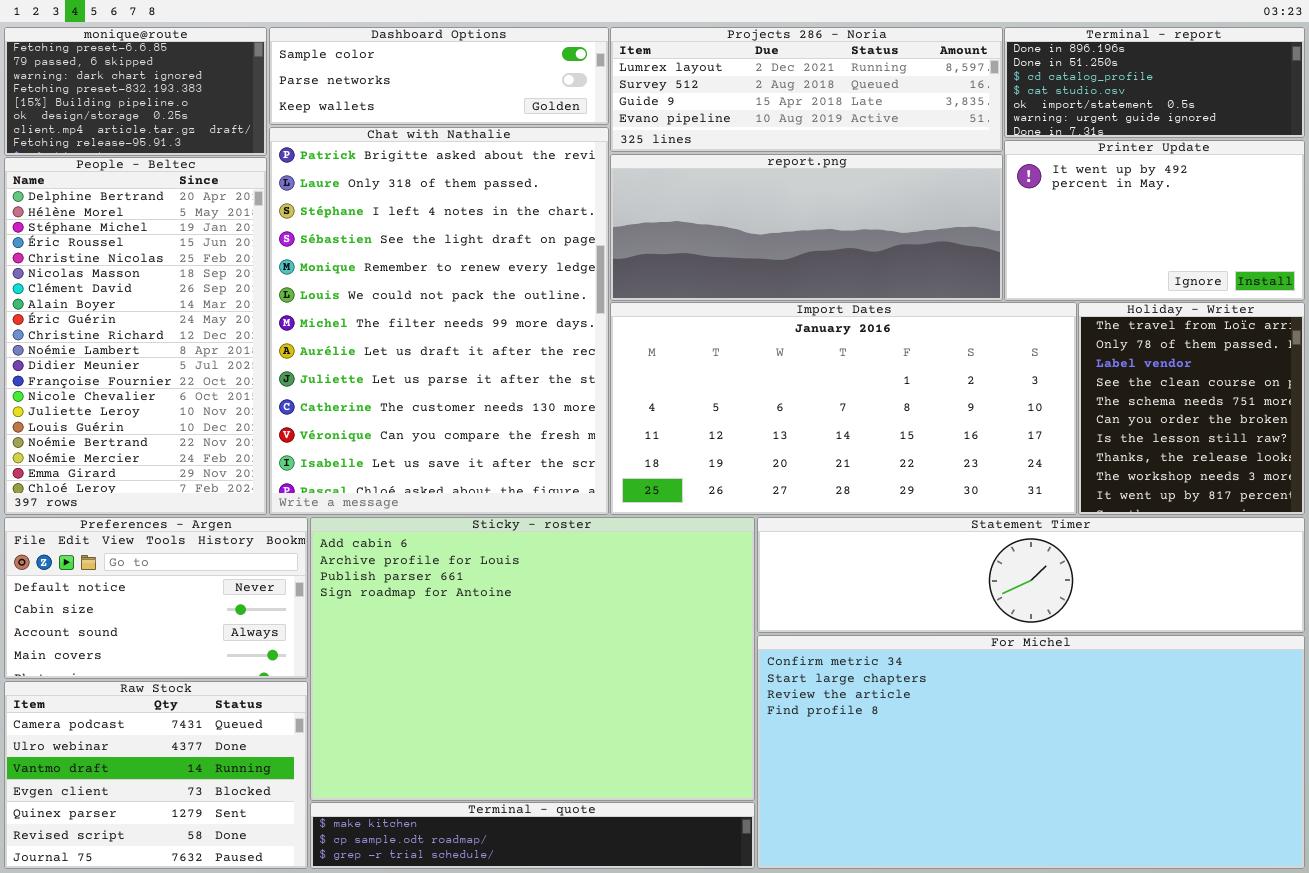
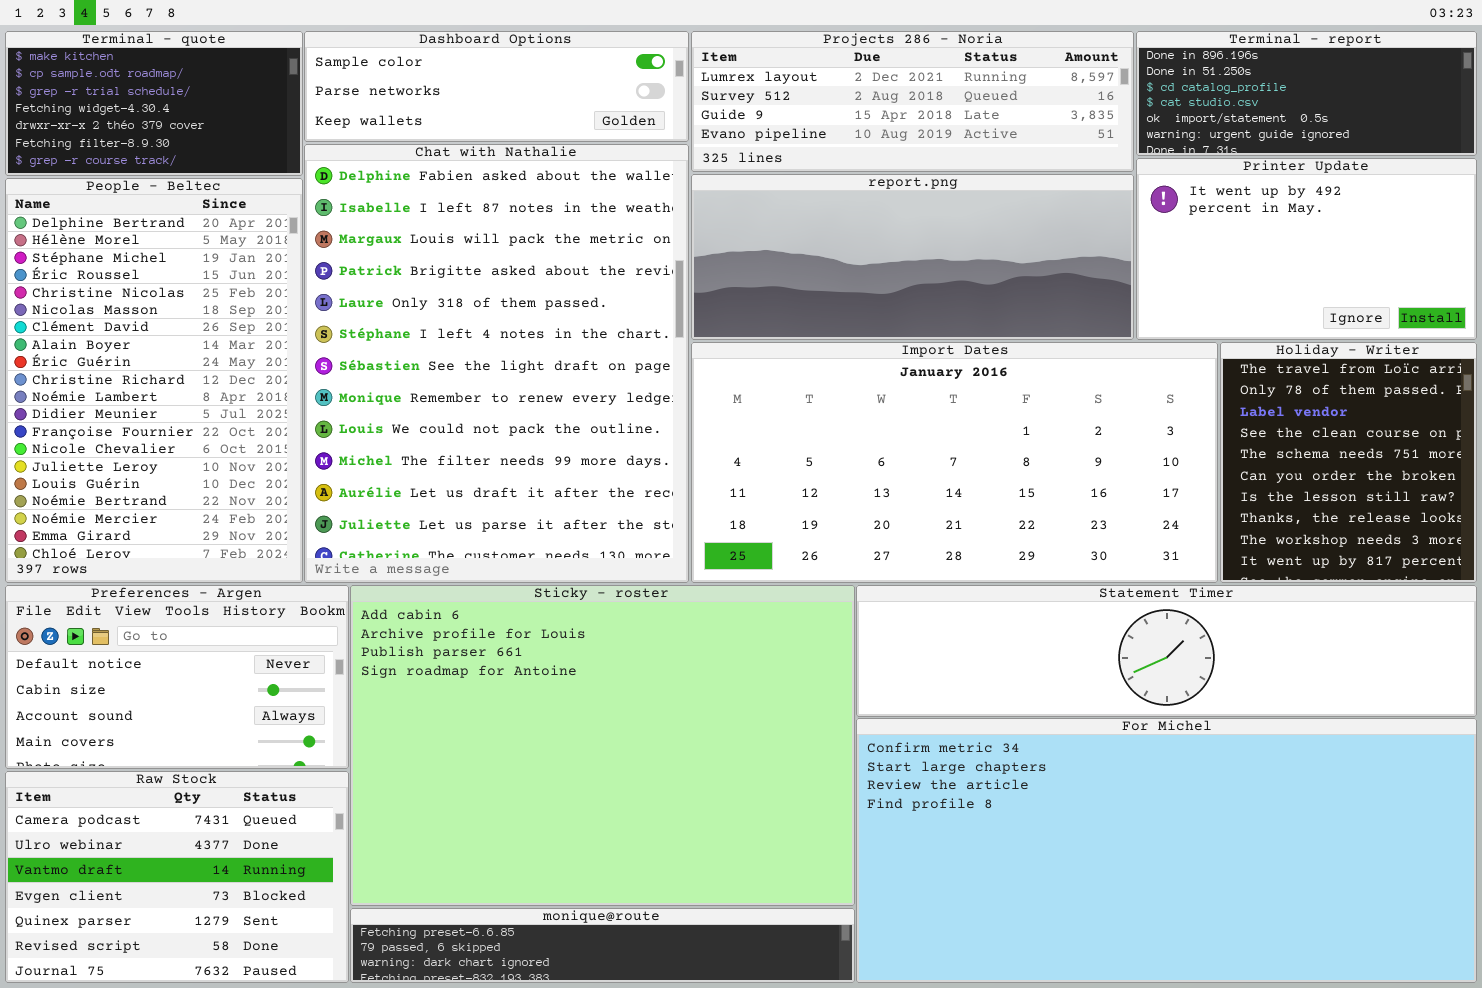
monique@route: [4,27,267,156] -> [350,908,855,983], moved, resized
Chat with Nathalie: [269,127,609,515] -> [304,144,689,583], scrolled up 3 rows
Terminal - quote: [310,802,755,869] -> [5,31,303,176], moved, resized

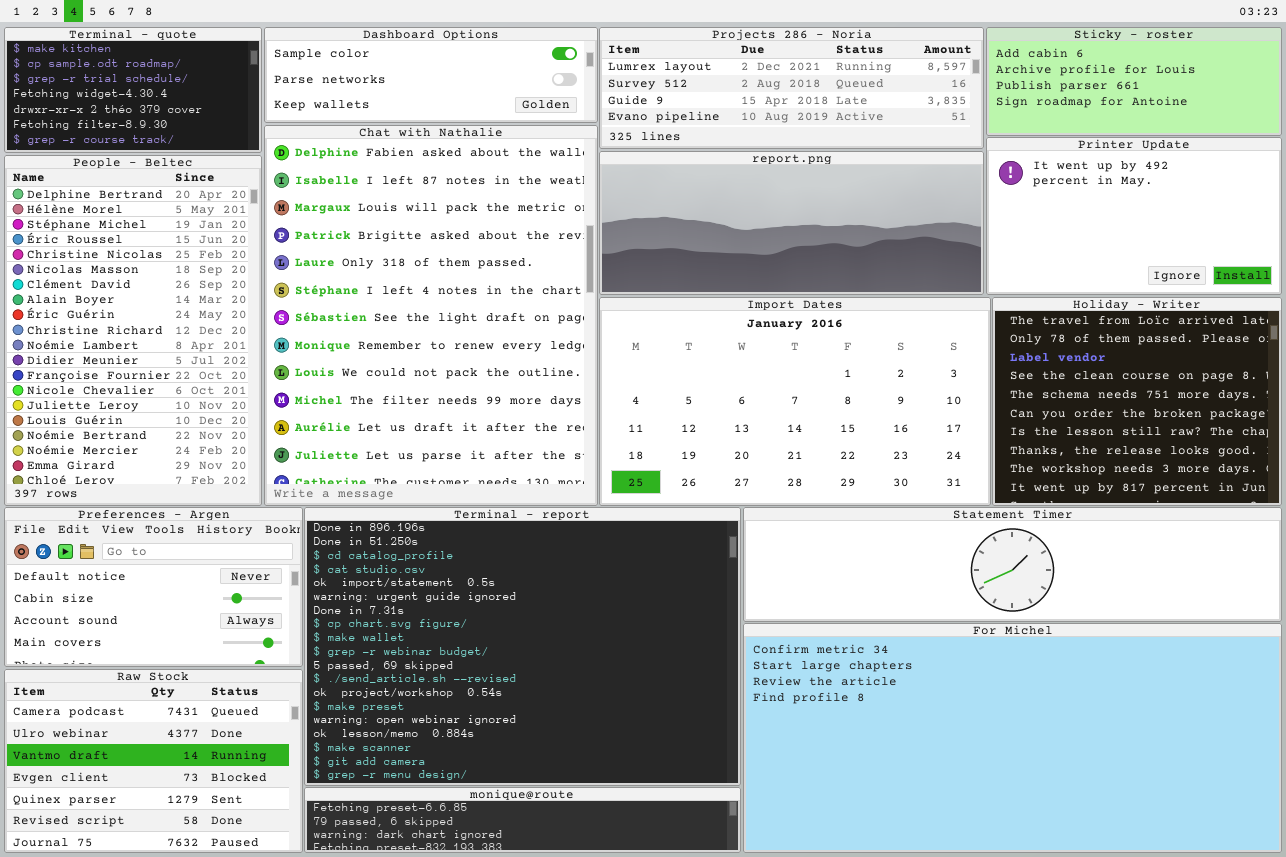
Terminal - report: [1136,31,1477,156] -> [304,507,741,786], moved, resized
Import Dates: [691,342,1218,583] -> [599,297,991,506], resized
Holiday - Writer: [1220,342,1477,583] -> [992,297,1282,506], resized
Sticky - roster: [350,585,855,906] -> [986,27,1282,136], moved, resized

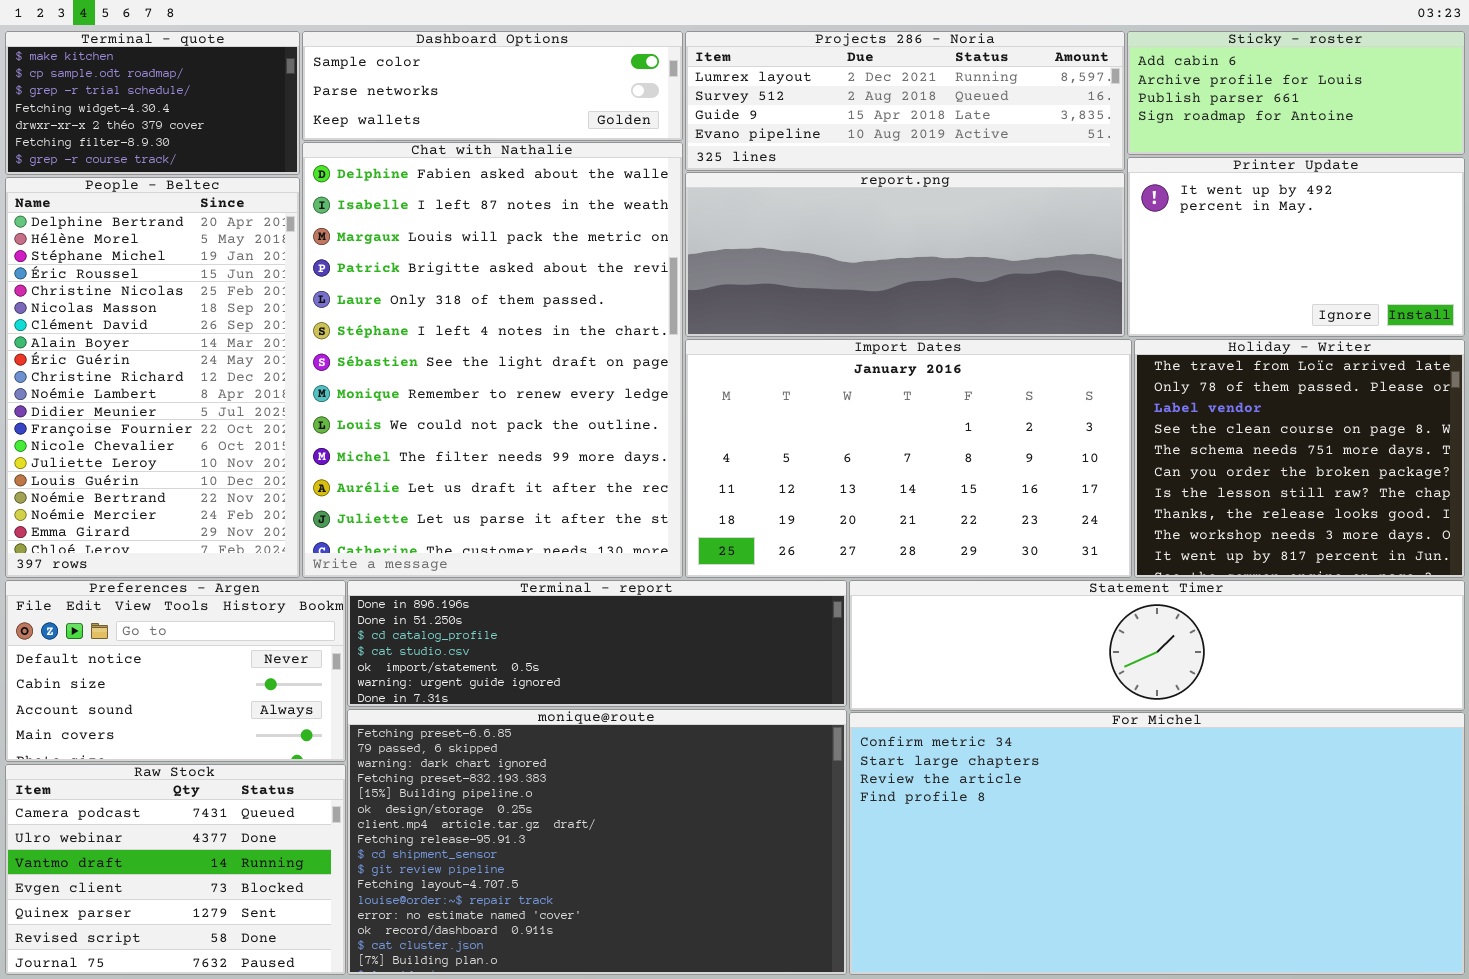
Terminal - report: [304,507,741,786] -> [347,580,847,707], resized
monique@route: [304,787,741,853] -> [347,709,847,975], resized

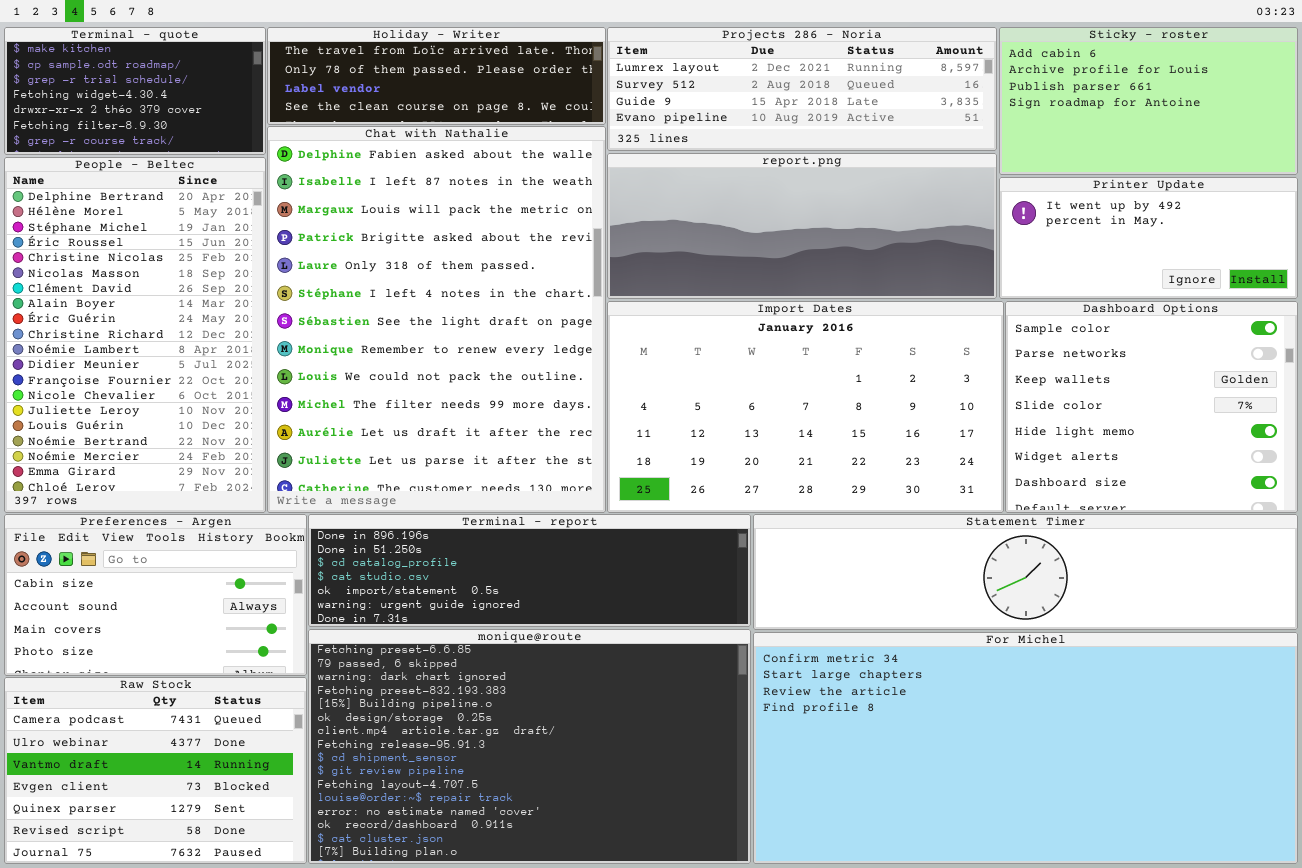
Dashboard Options: [302,31,683,141] -> [1005,301,1298,513], moved, resized
Sticky - roster: [1127,31,1465,155] -> [999,27,1298,175], resized
Printer Update: [1127,157,1465,337] -> [999,177,1298,299], resized
Holiday - Writer: [1134,339,1465,578] -> [267,27,606,125], moved, resized
Preferences - Argen: [5,580,346,762] -> [4,514,307,676], scrolled down 1 row

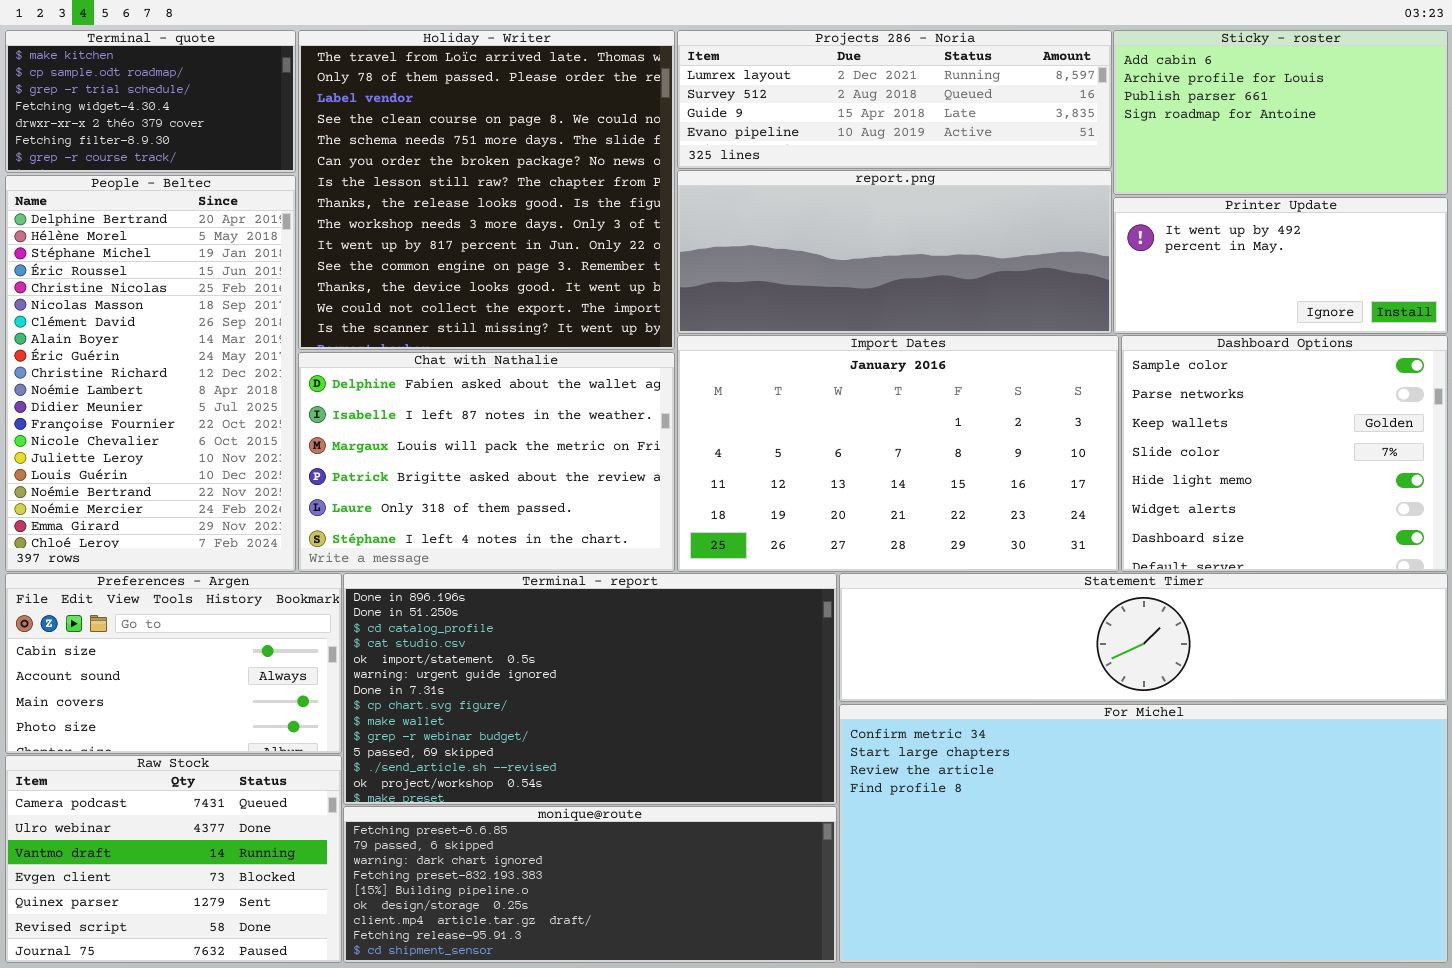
Holiday - Writer: [267,27,606,125] -> [298,30,675,350], resized
Chat with Nathalie: [267,126,606,513] -> [298,352,675,572], resized
Terminal - report: [308,514,751,627] -> [343,573,837,805], resized
monique@route: [308,629,751,864] -> [343,806,837,963], resized

